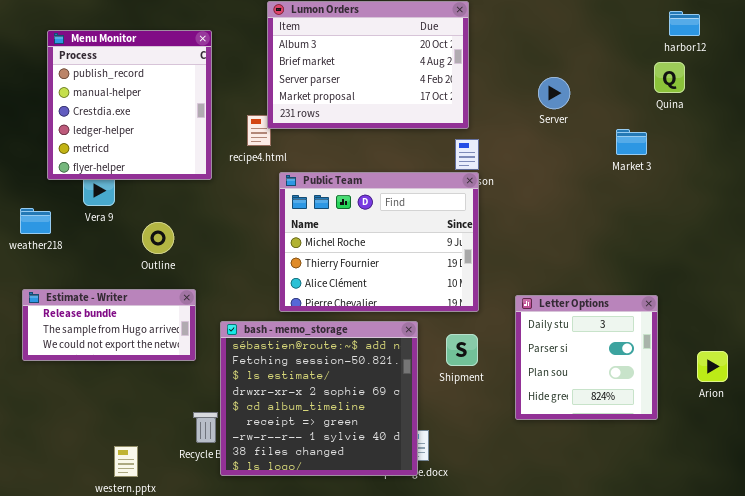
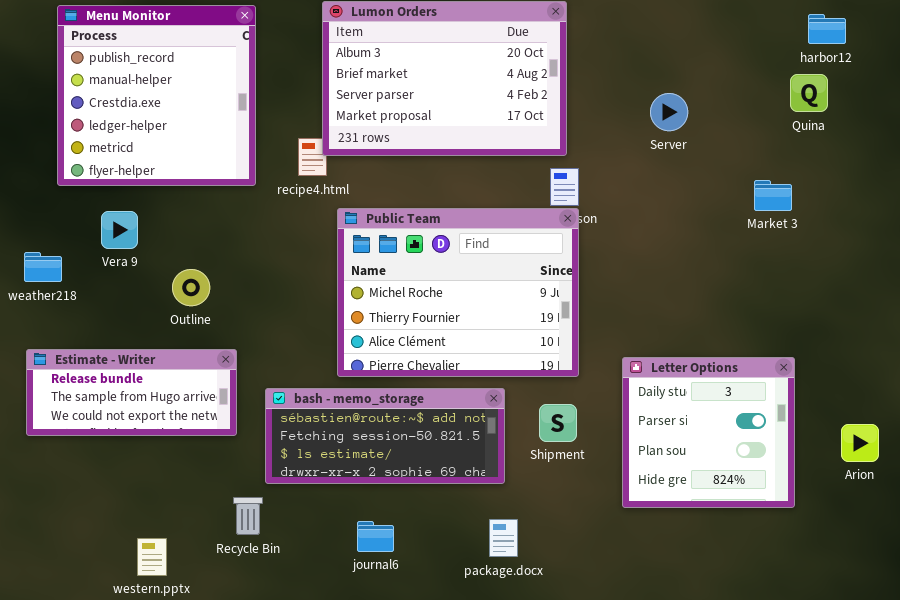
Menu Monitor: [47,30,212,180] -> [57,5,256,186], moved
Market 3: [616,129,647,155] -> [754,180,792,211], moved
bash - memo_storage: [220,321,418,476] -> [265,388,505,484], resized

